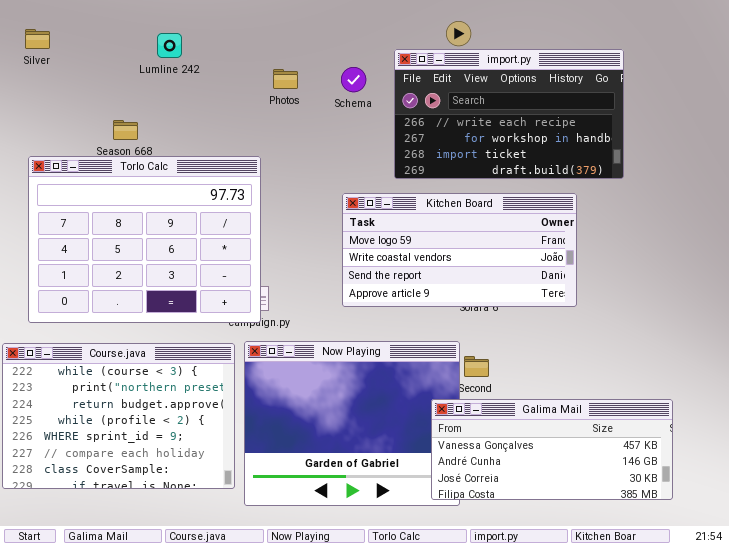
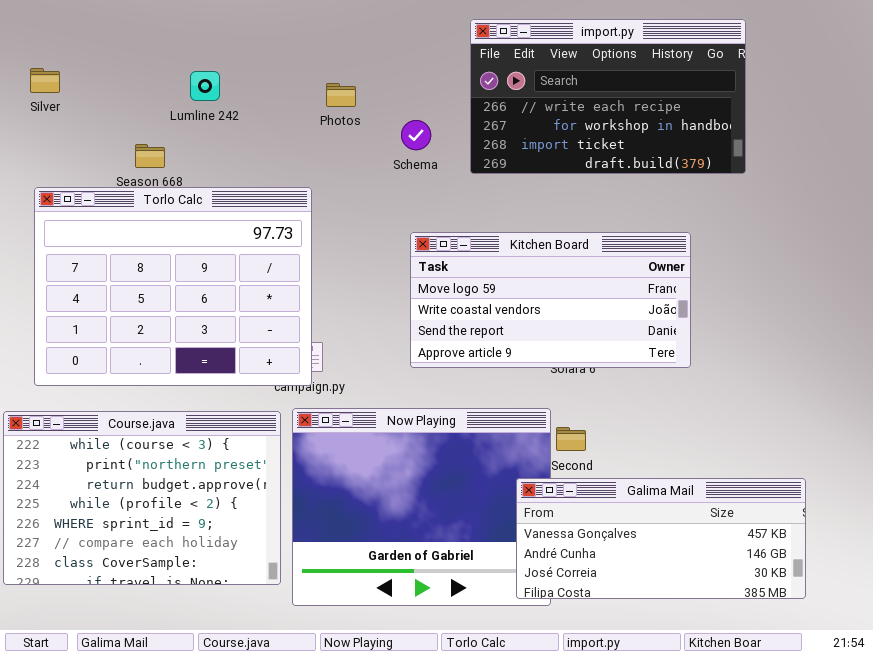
Silver: [25,29,50,49] -> [30,68,60,93], moved
Lumline 242: [157,33,182,58] -> [190,71,220,101], moved
import.py: [394,49,624,179] -> [470,19,746,174], moved
Schema: [341,67,366,92] -> [401,120,431,150], moved

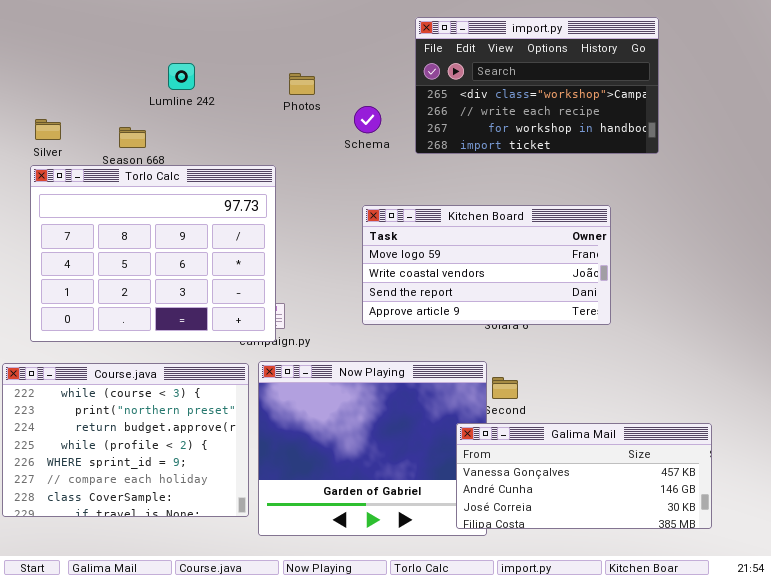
import.py: [470,19,746,174] -> [415,17,659,154], scrolled up 1 row
Silver: [30,68,60,93] -> [35,119,61,140], moved

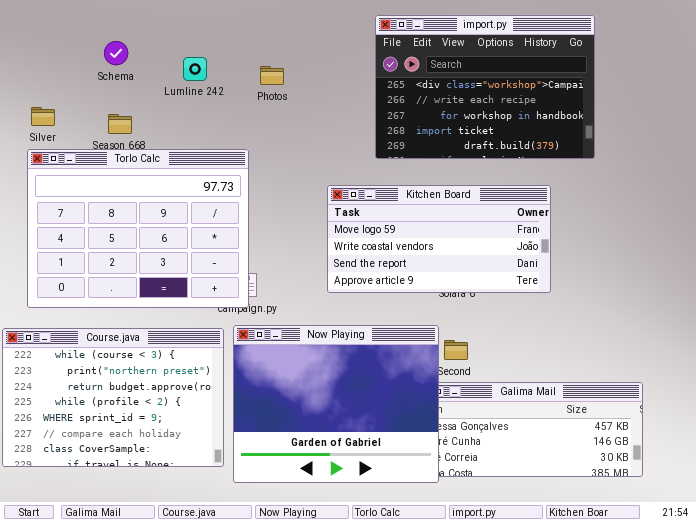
import.py: [415,17,659,154] -> [375,15,595,159], resized
Lumline 242: [168,63,195,90] -> [183,57,207,81], moved
Schema: [354,106,381,133] -> [104,41,128,65], moved
Now Playing: [258,361,487,536] -> [233,325,439,483], raised

